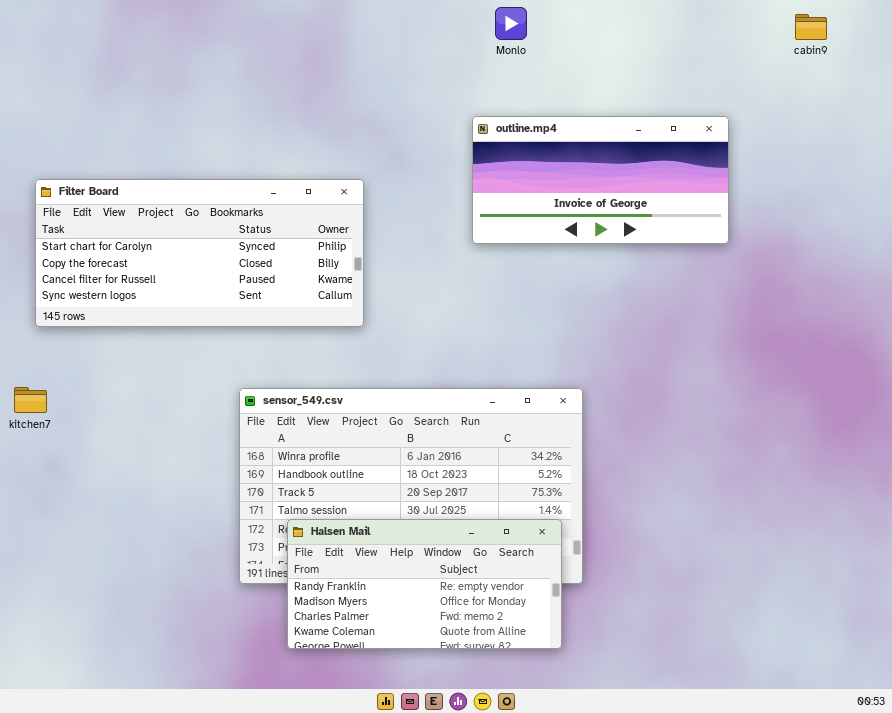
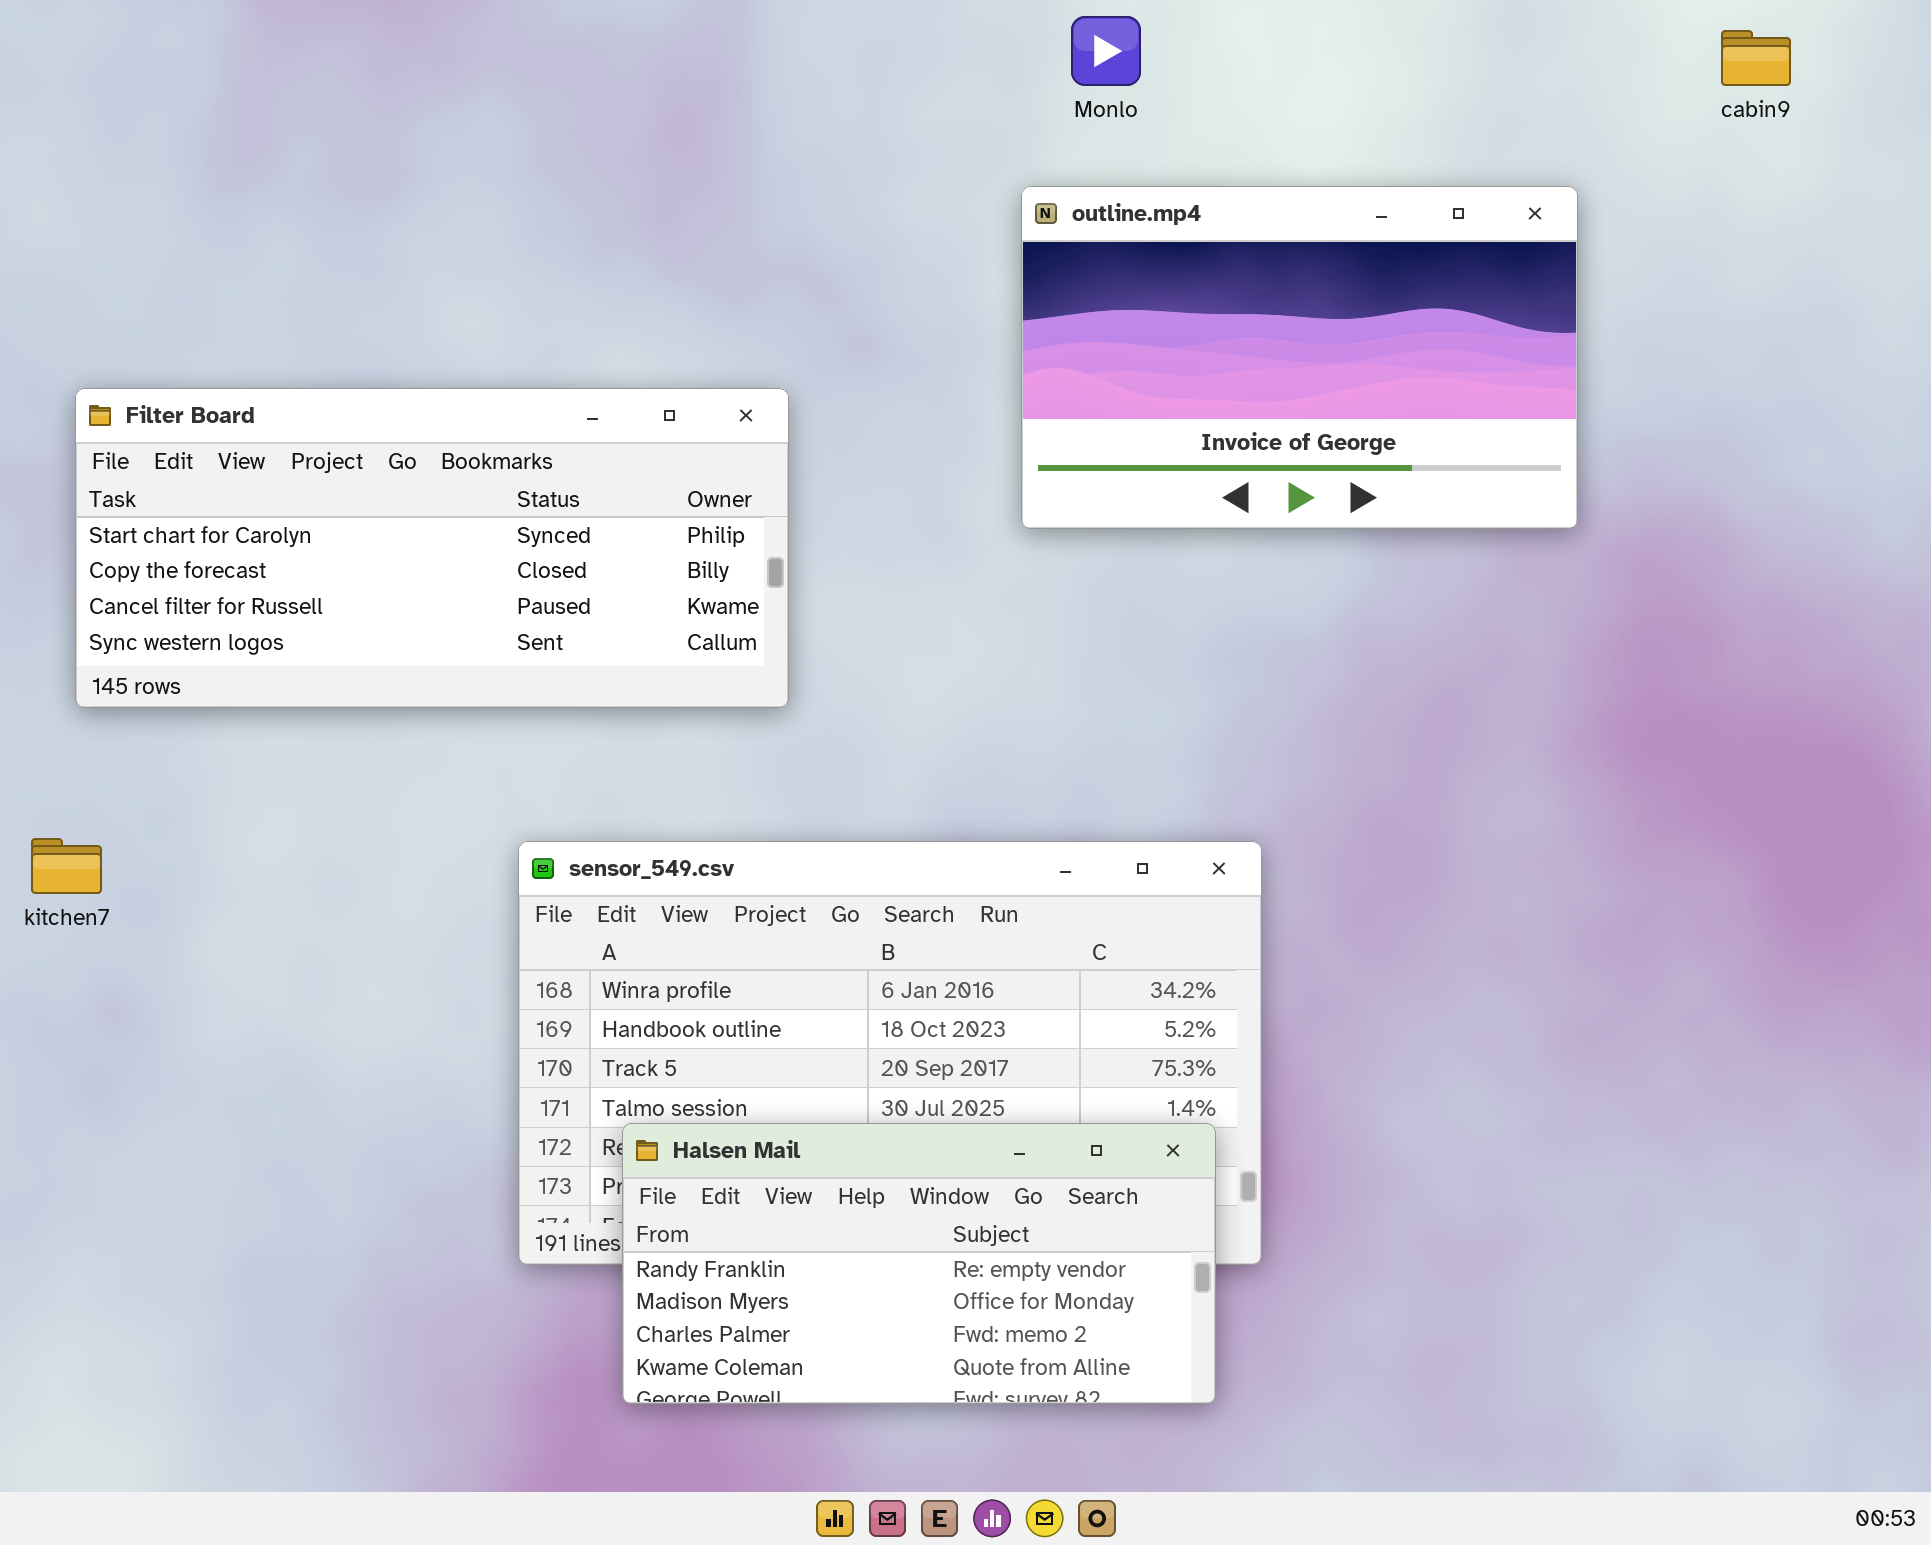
outline.mp4: [472,116,729,244] -> [1021,186,1578,529], resized

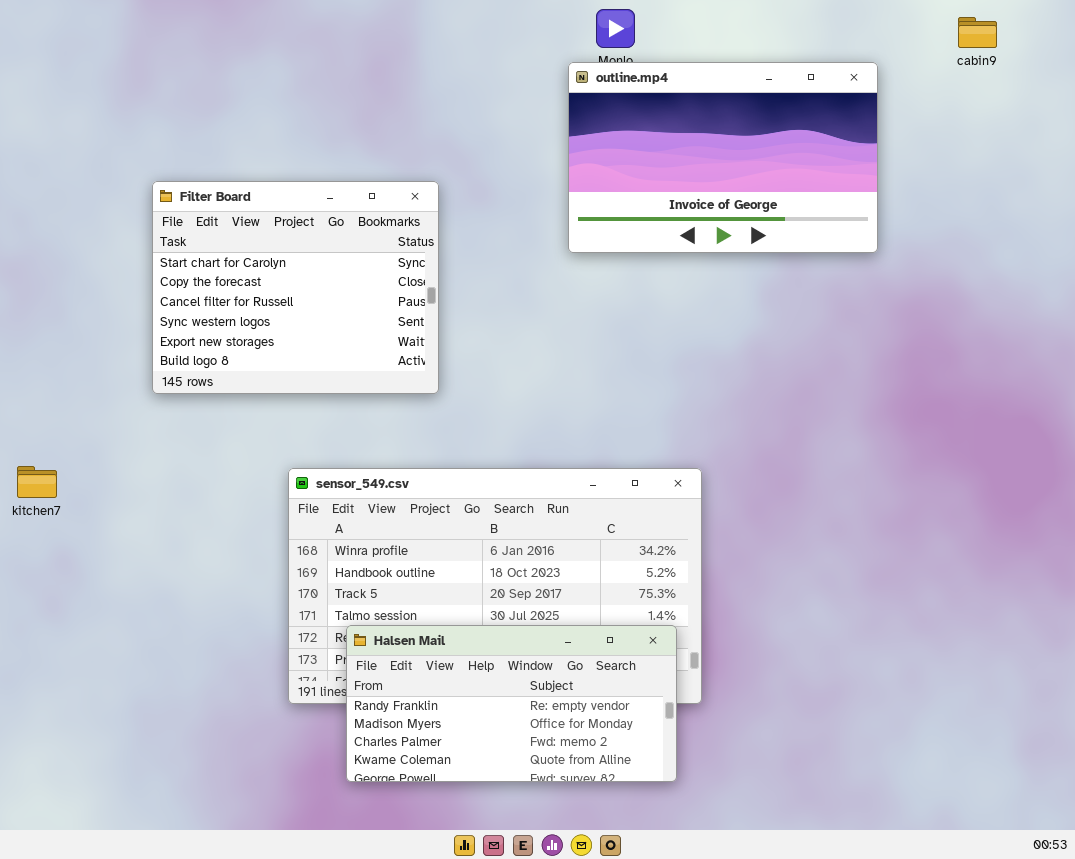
outline.mp4: [1021,186,1578,529] -> [568,62,878,253], moved
Filter Board: [75,388,789,708] -> [152,181,439,394], resized

